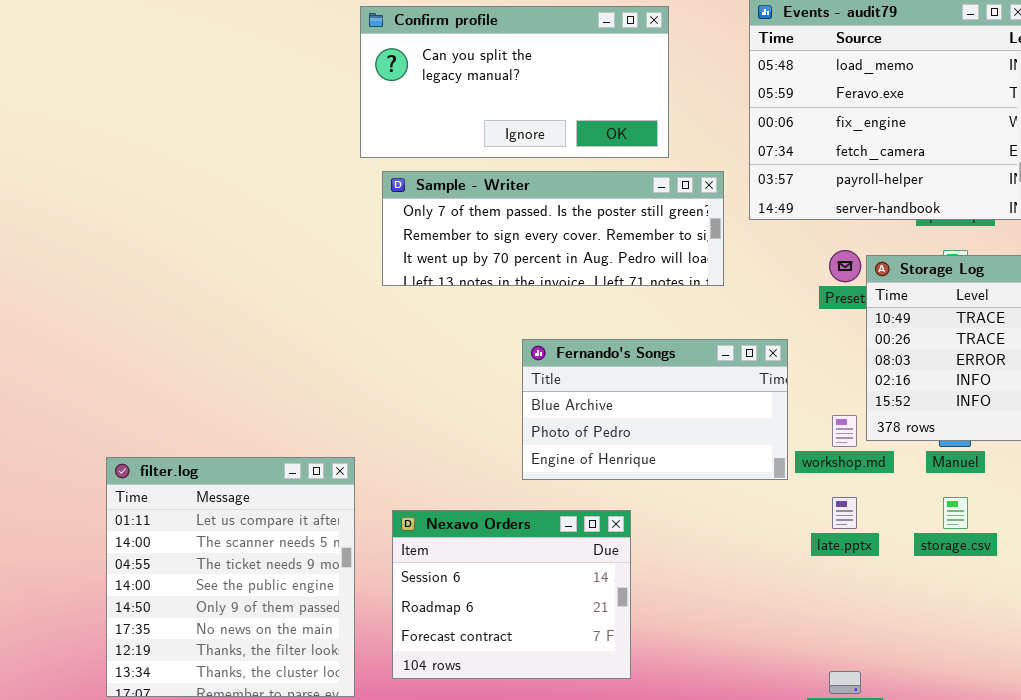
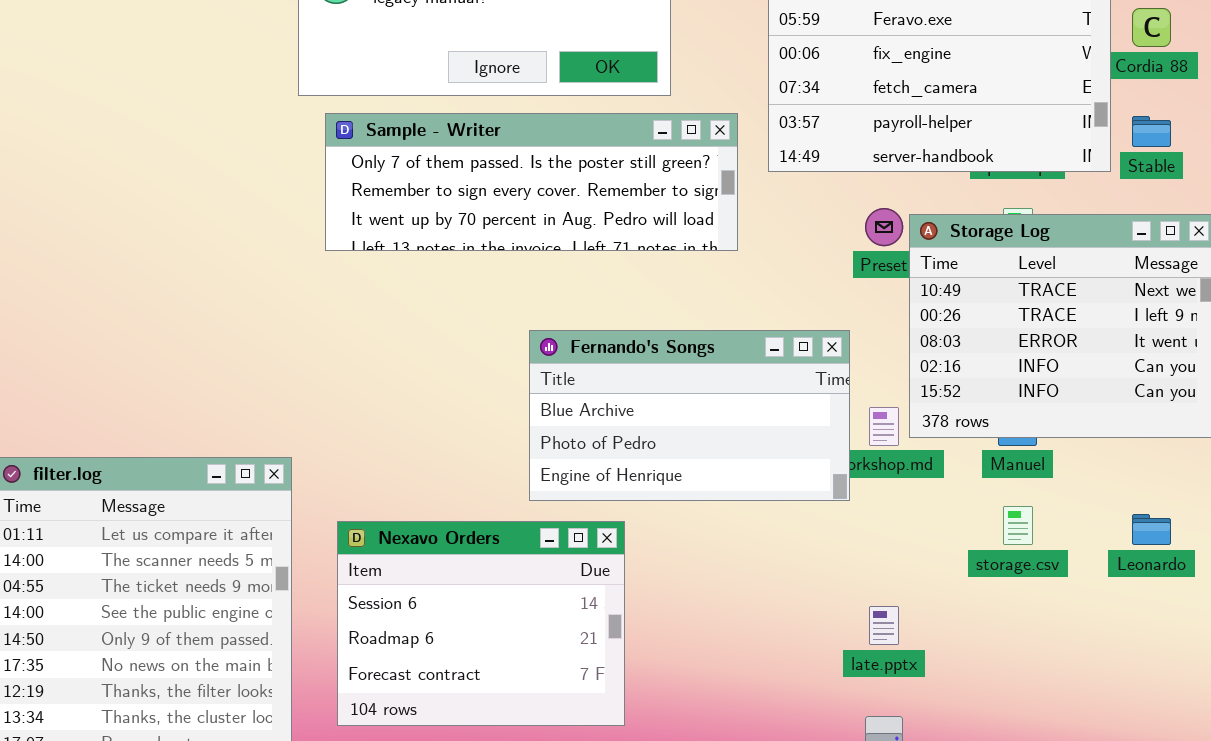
Fernando's Songs: [522,339,788,480] -> [529,330,850,501], moved
late.pptx: [832,497,857,529] -> [869,606,899,645], moved

